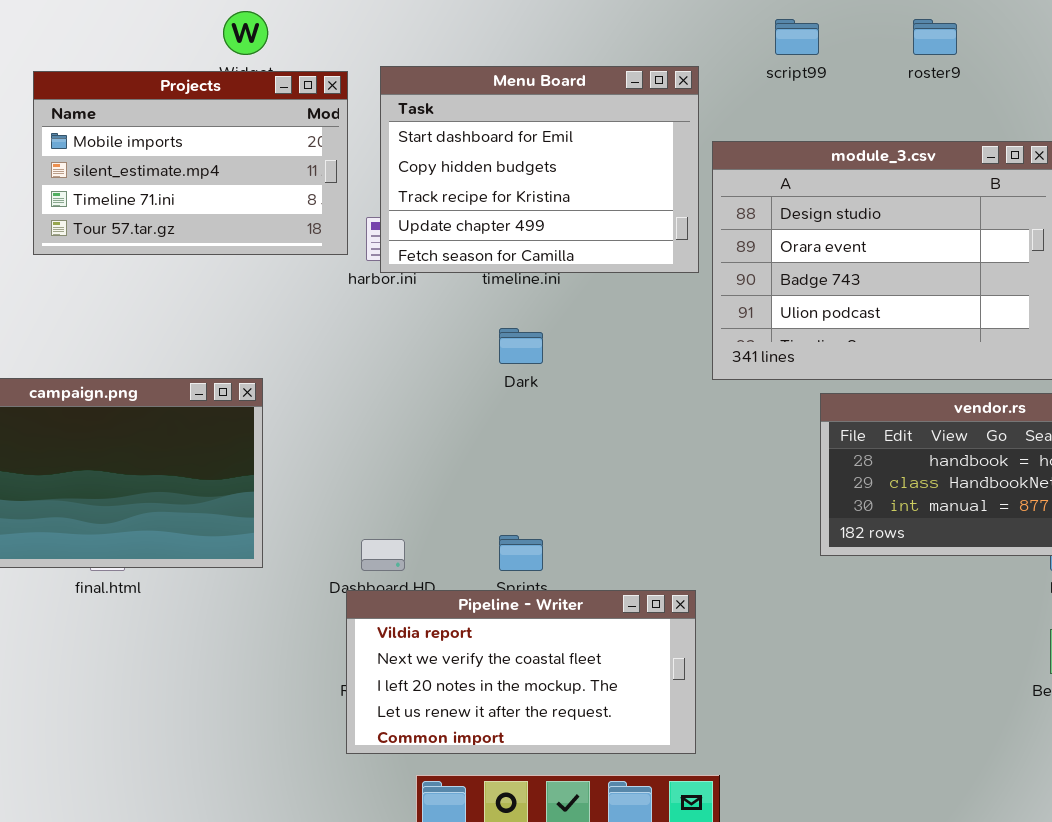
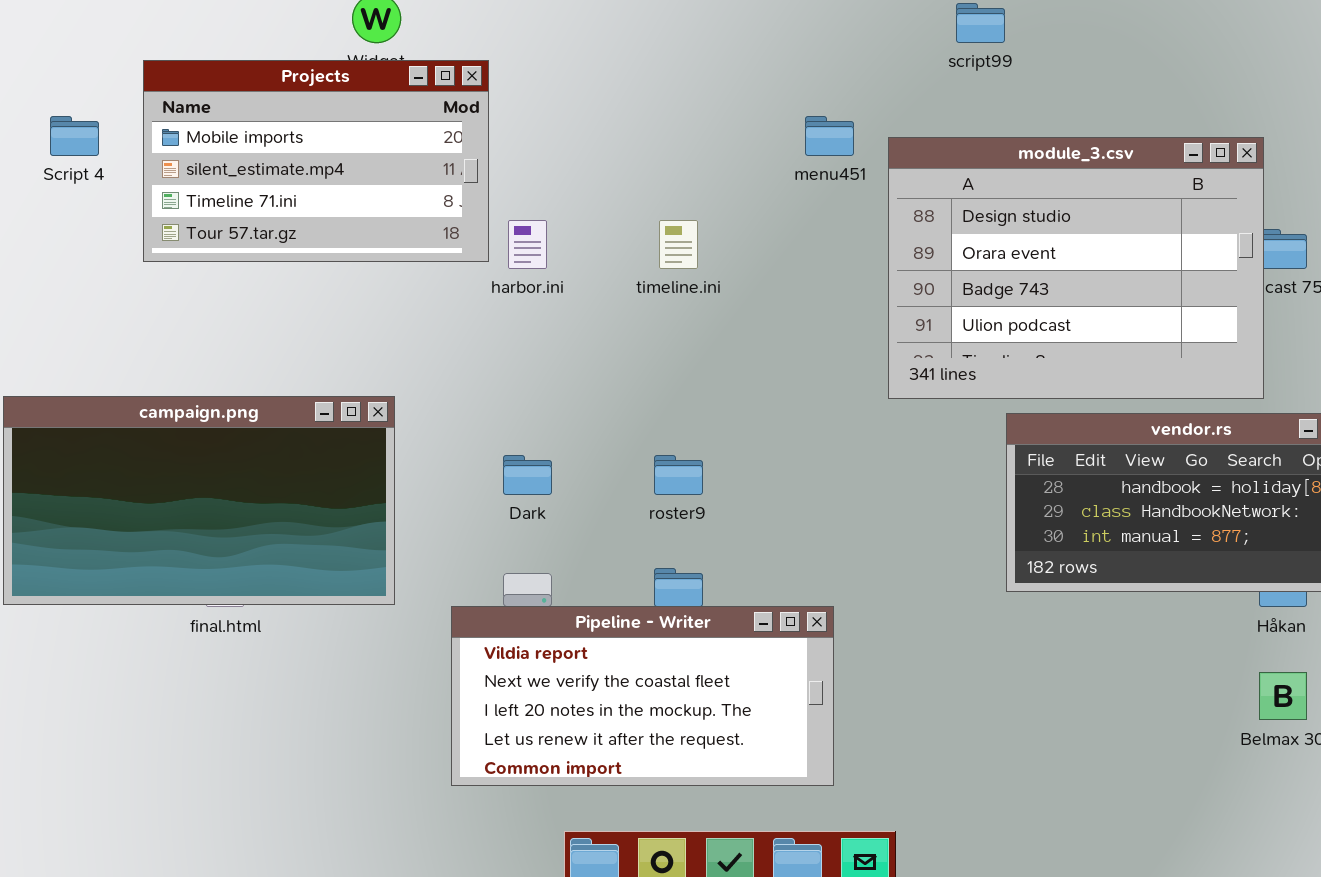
roster9: [913,19,957,55] -> [654,455,703,495], moved
Menu Board: [380,66,699,273] -> none, closed
Dark: [499,328,543,364] -> [503,455,552,495], moved
Pipeline - Writer: [346,590,696,754] -> [451,606,834,786], moved

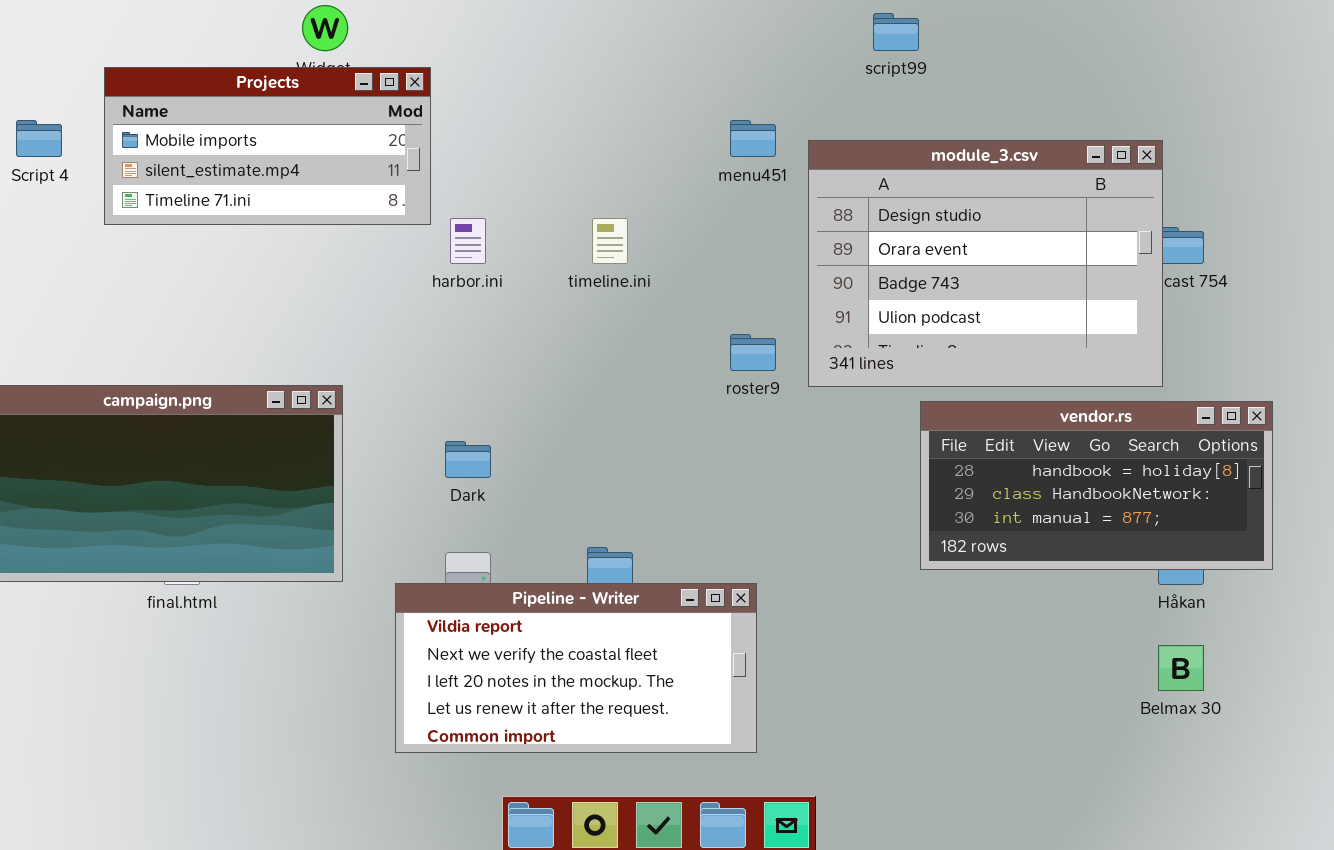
Projects: [143,60,489,262] -> [104,67,431,225], resized
roster9: [654,455,703,495] -> [730,334,776,371], moved

